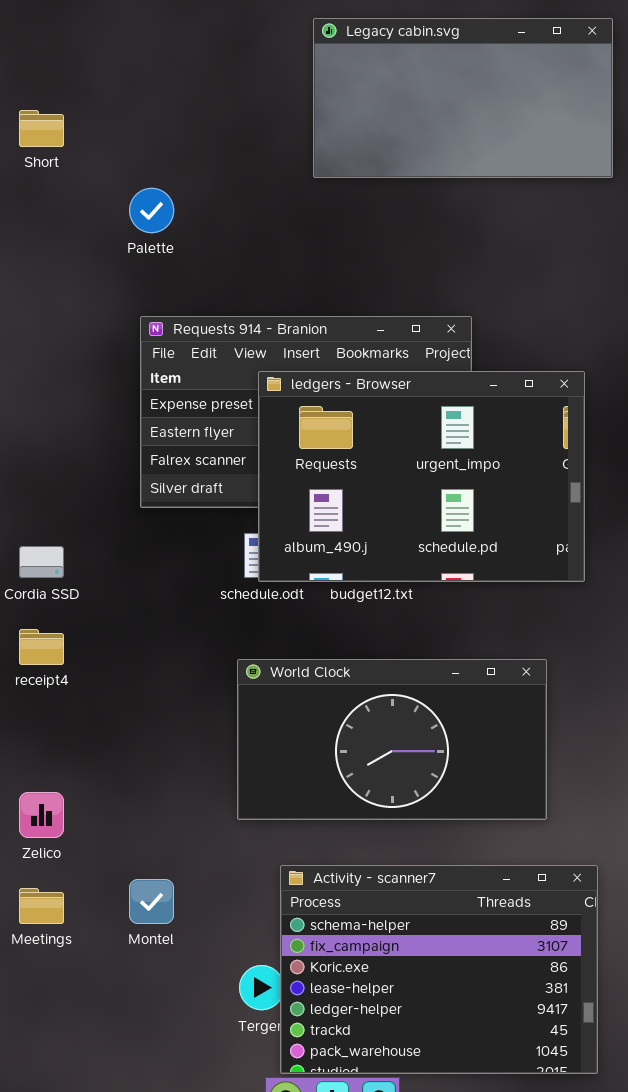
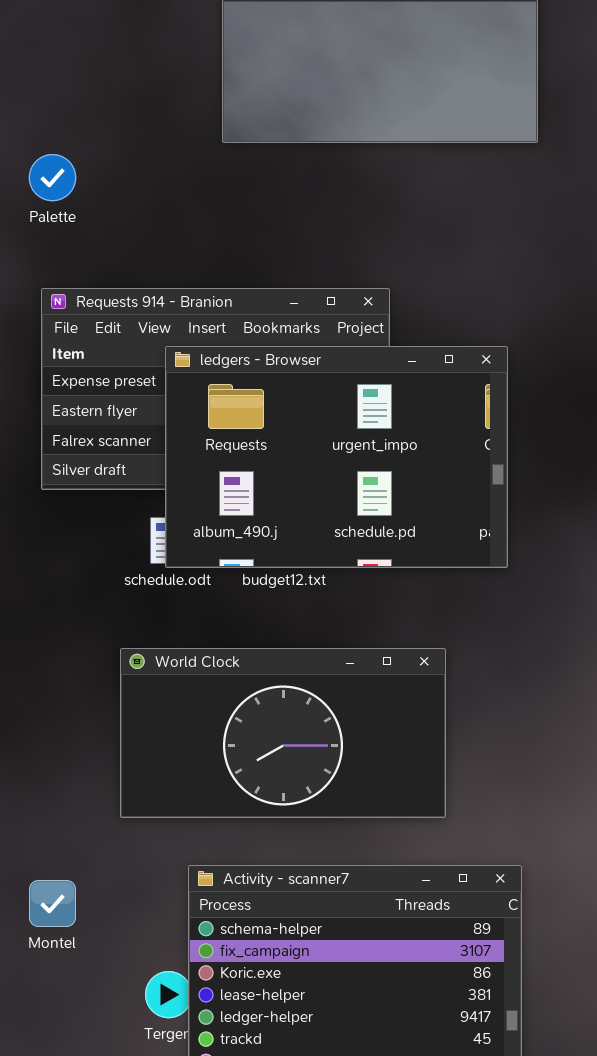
World Clock: [237,659,547,820] -> [120,648,446,818], moved

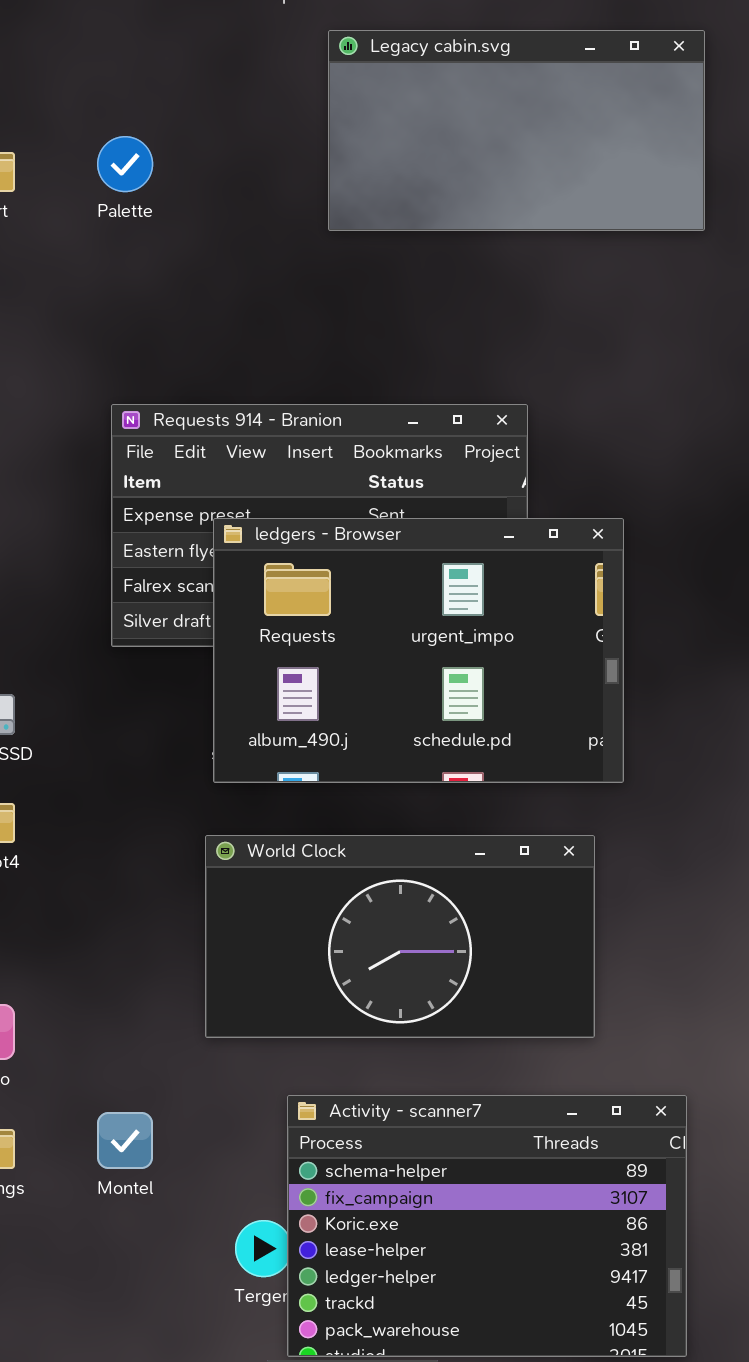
Palette: [29,154,76,201] -> [97,136,153,192], moved
ledgers - Browser: [165,346,508,568] -> [213,518,624,783], moved

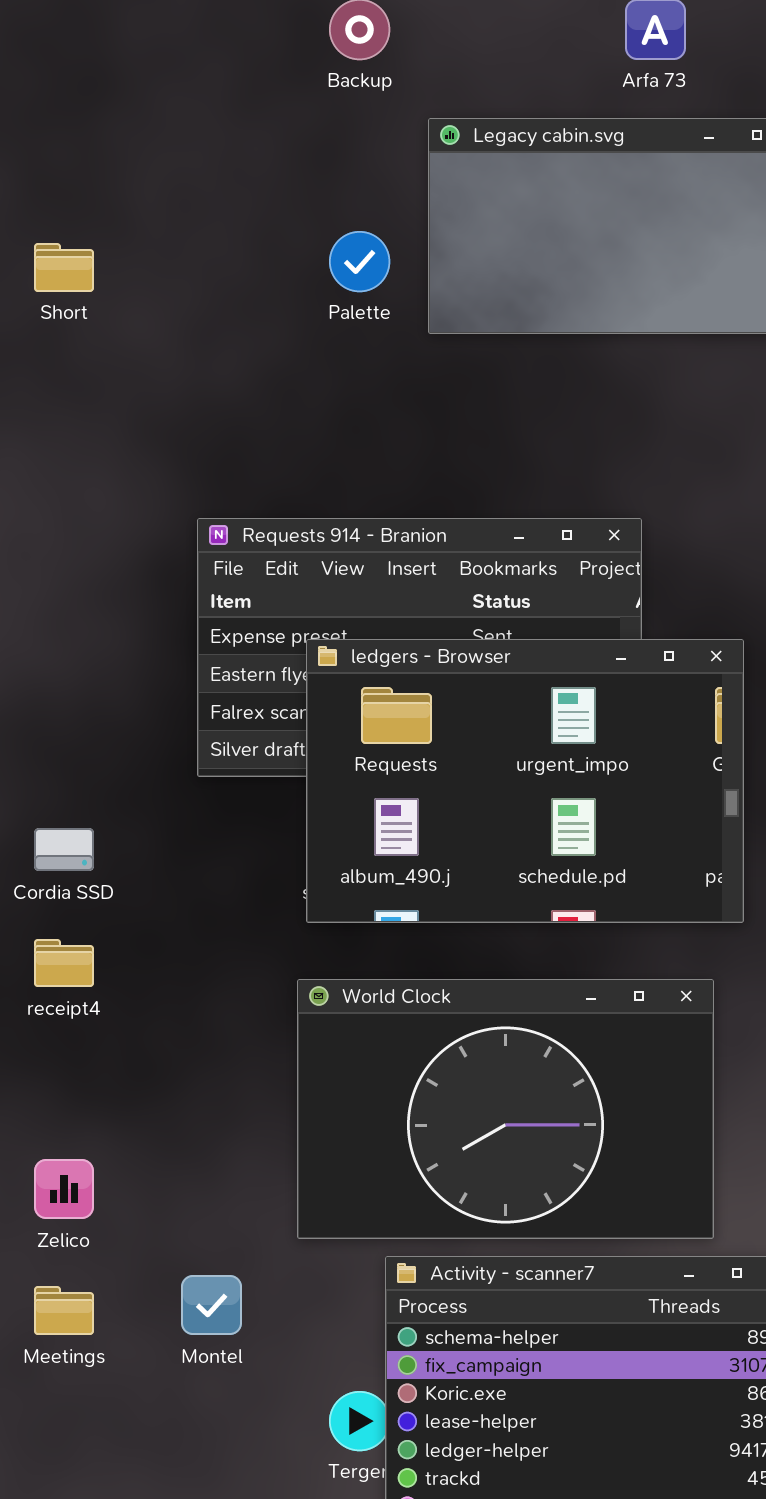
Palette: [97,136,153,192] -> [329,231,390,292], moved
World Clock: [205,835,595,1038] -> [297,979,714,1239], resized

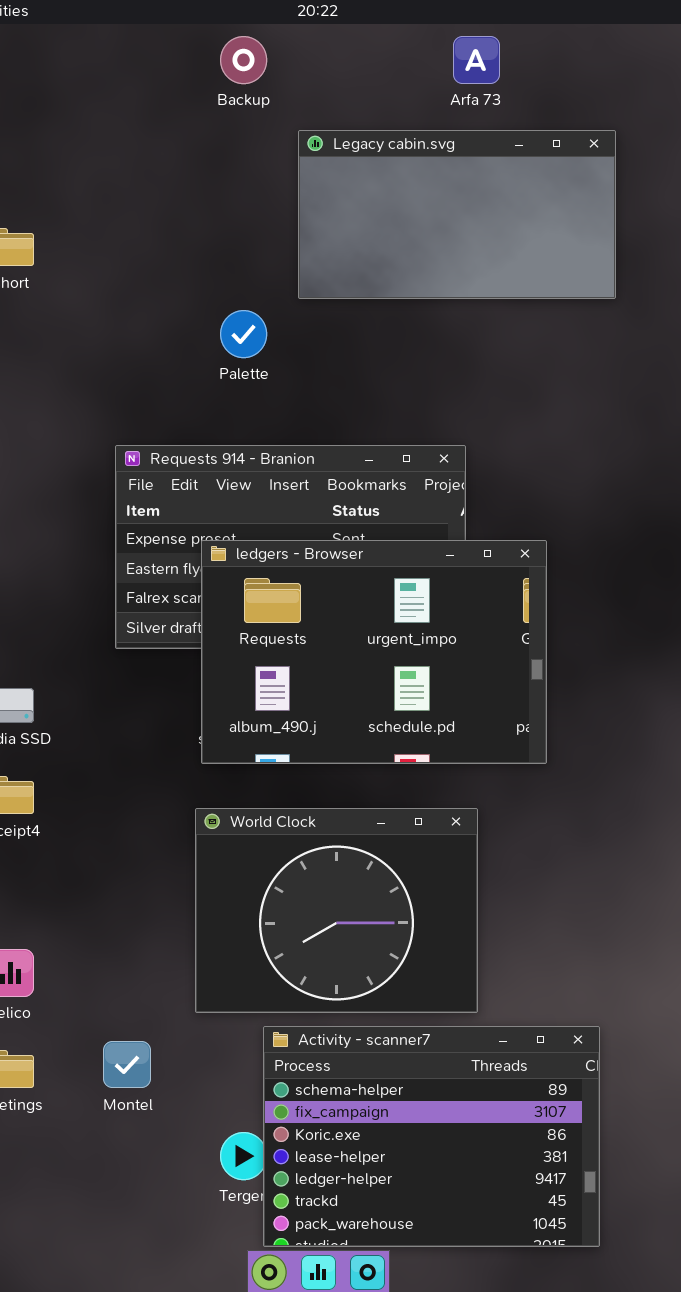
Palette: [329,231,390,292] -> [220,310,267,358], moved
World Clock: [297,979,714,1239] -> [195,808,478,1013], resized

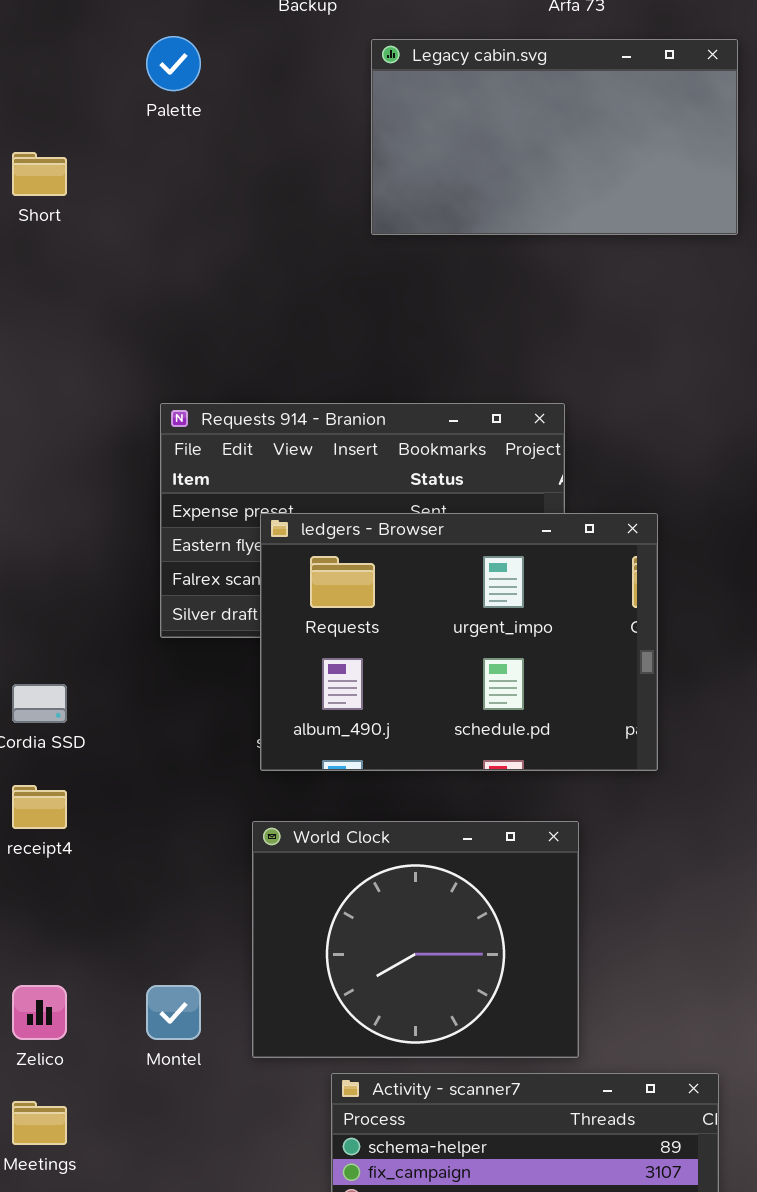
Palette: [220,310,267,358] -> [146,36,201,91], moved
Montel: [103,1041,151,1088] -> [146,985,201,1040], moved

